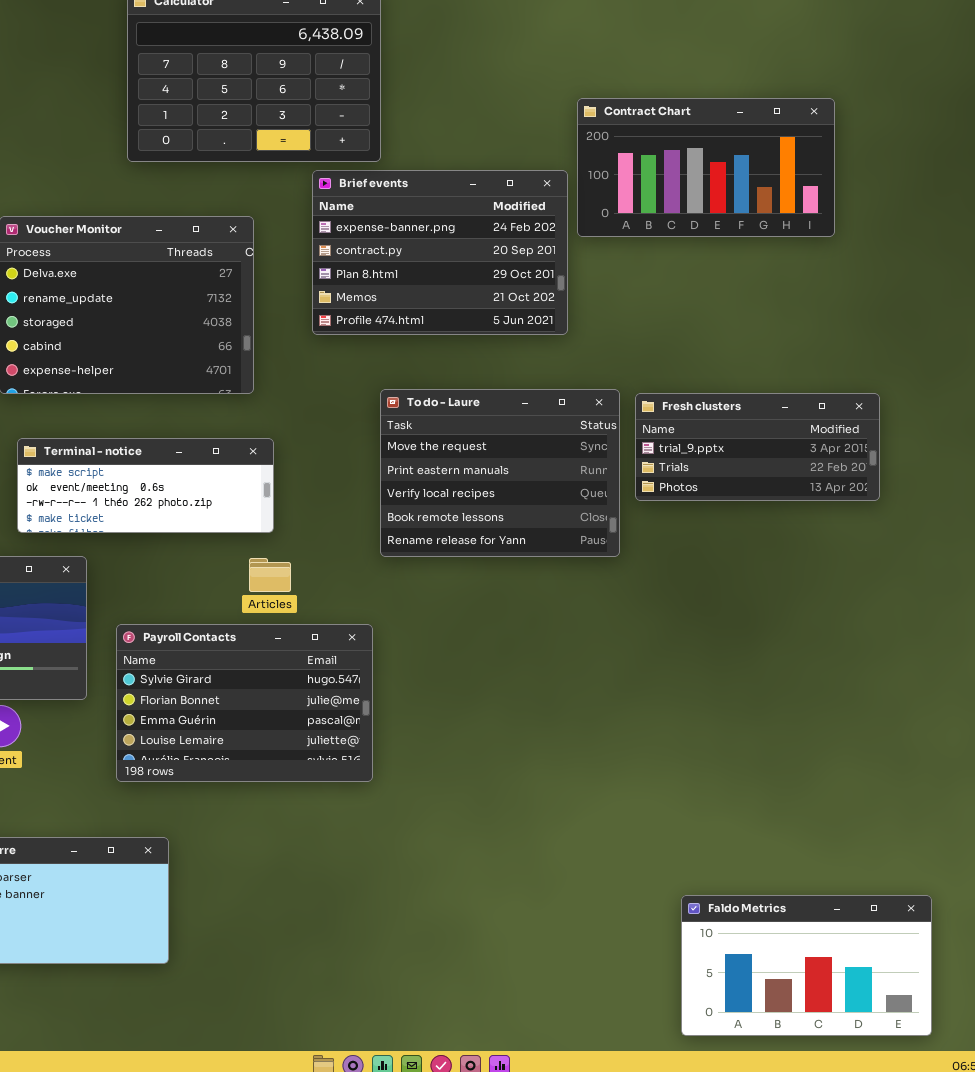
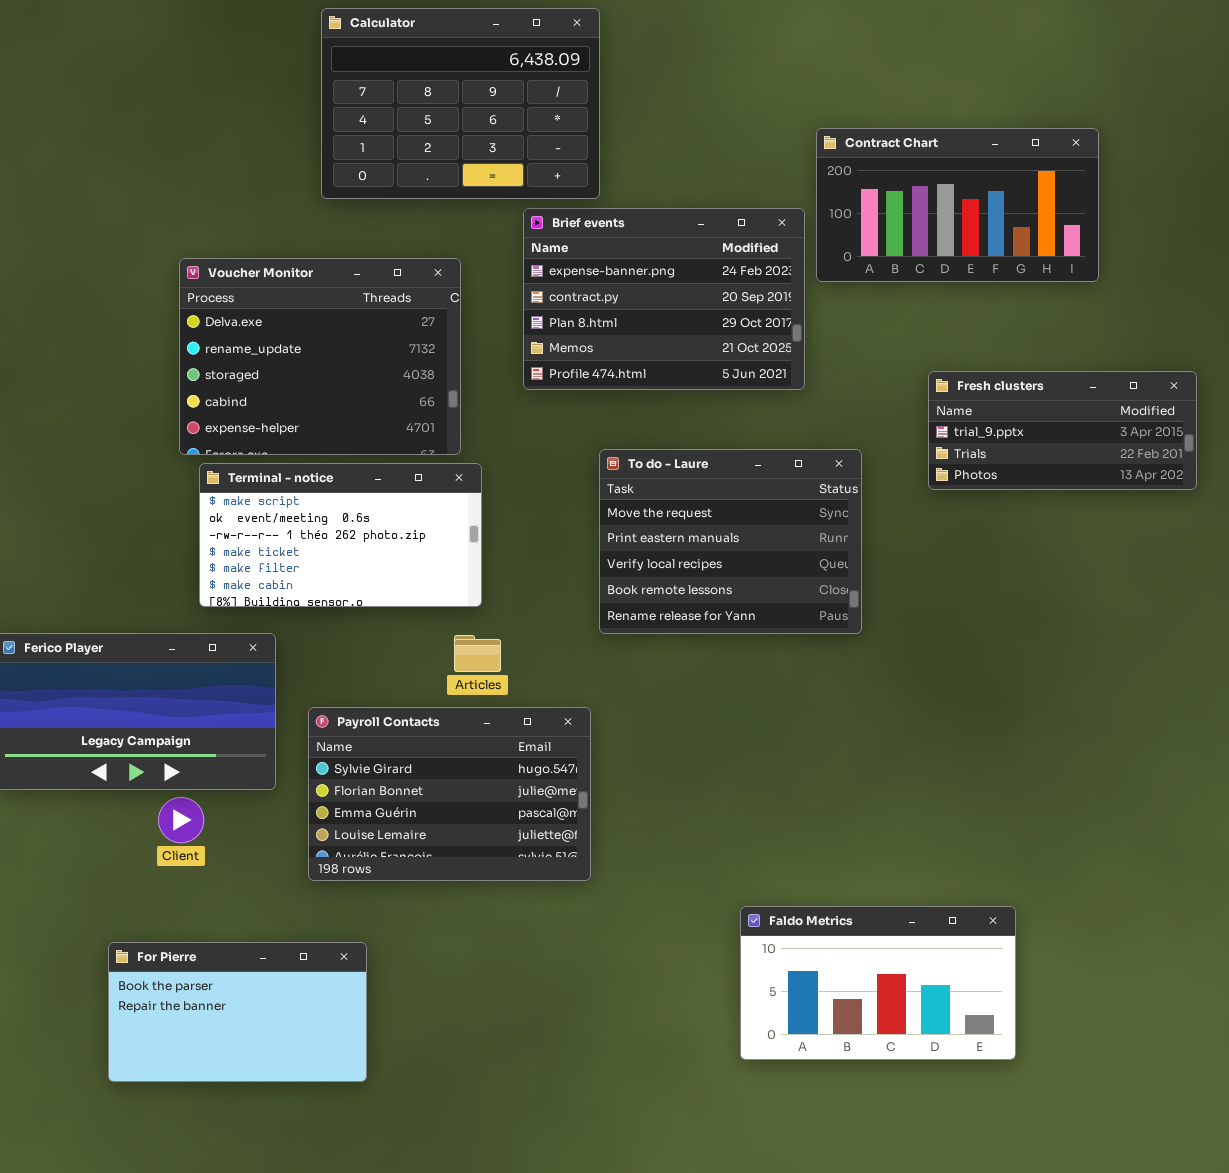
Fresh clusters: [635,393,880,501] -> [928,371,1197,490], moved
Terminal - notice: [17,438,274,533] -> [199,463,482,607], resized
Faldo Metrics: [681,895,932,1036] -> [740,906,1016,1060], moved

